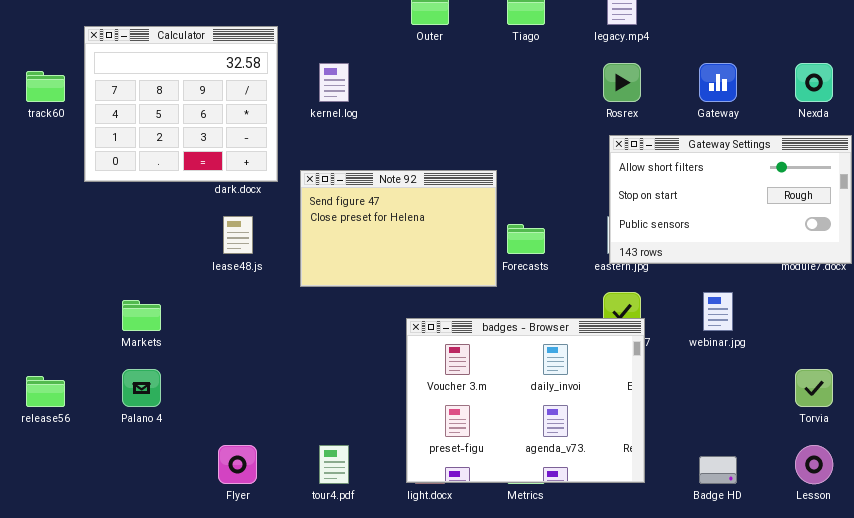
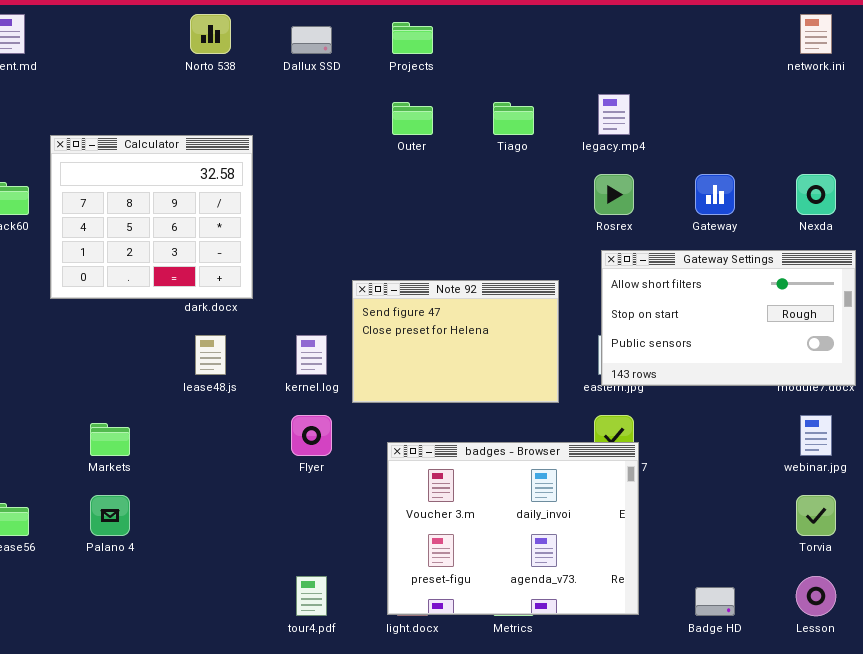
kernel.log: [319,63,349,102] -> [296,335,327,375], moved
Note 92: [300,170,497,287] -> [352,280,559,403], moved
webinar.jpg: [703,292,733,331] -> [800,415,832,456], moved
Flyer: [218,445,257,484] -> [291,415,332,456], moved

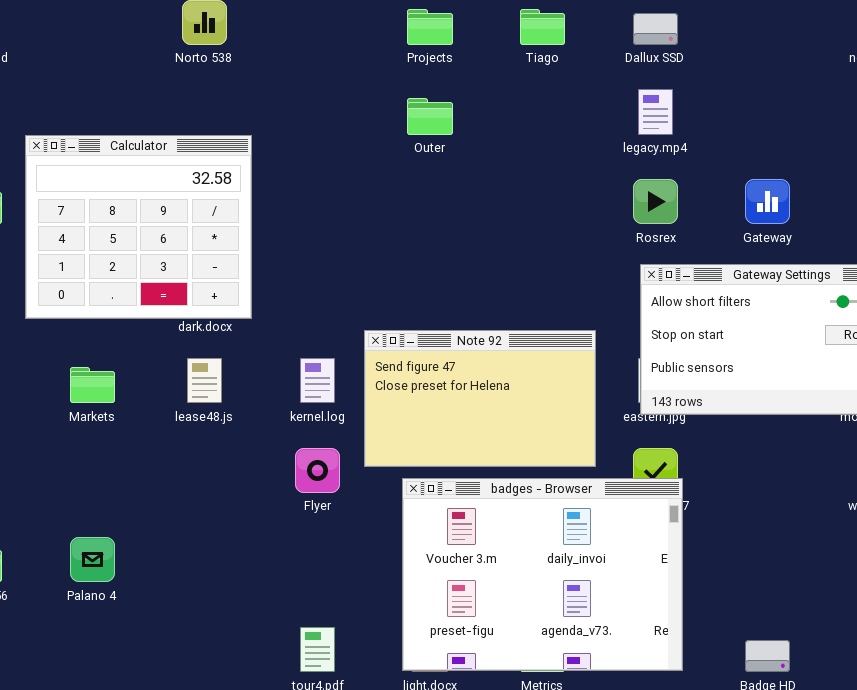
Dallux SSD: [291,26,332,54] -> [633,13,678,45], moved
Tiago: [493,102,534,135] -> [520,9,565,45], moved
Note 92: [352,280,559,403] -> [364,330,596,467], moved
Markets: [90,423,130,456] -> [70,367,115,403], moved

